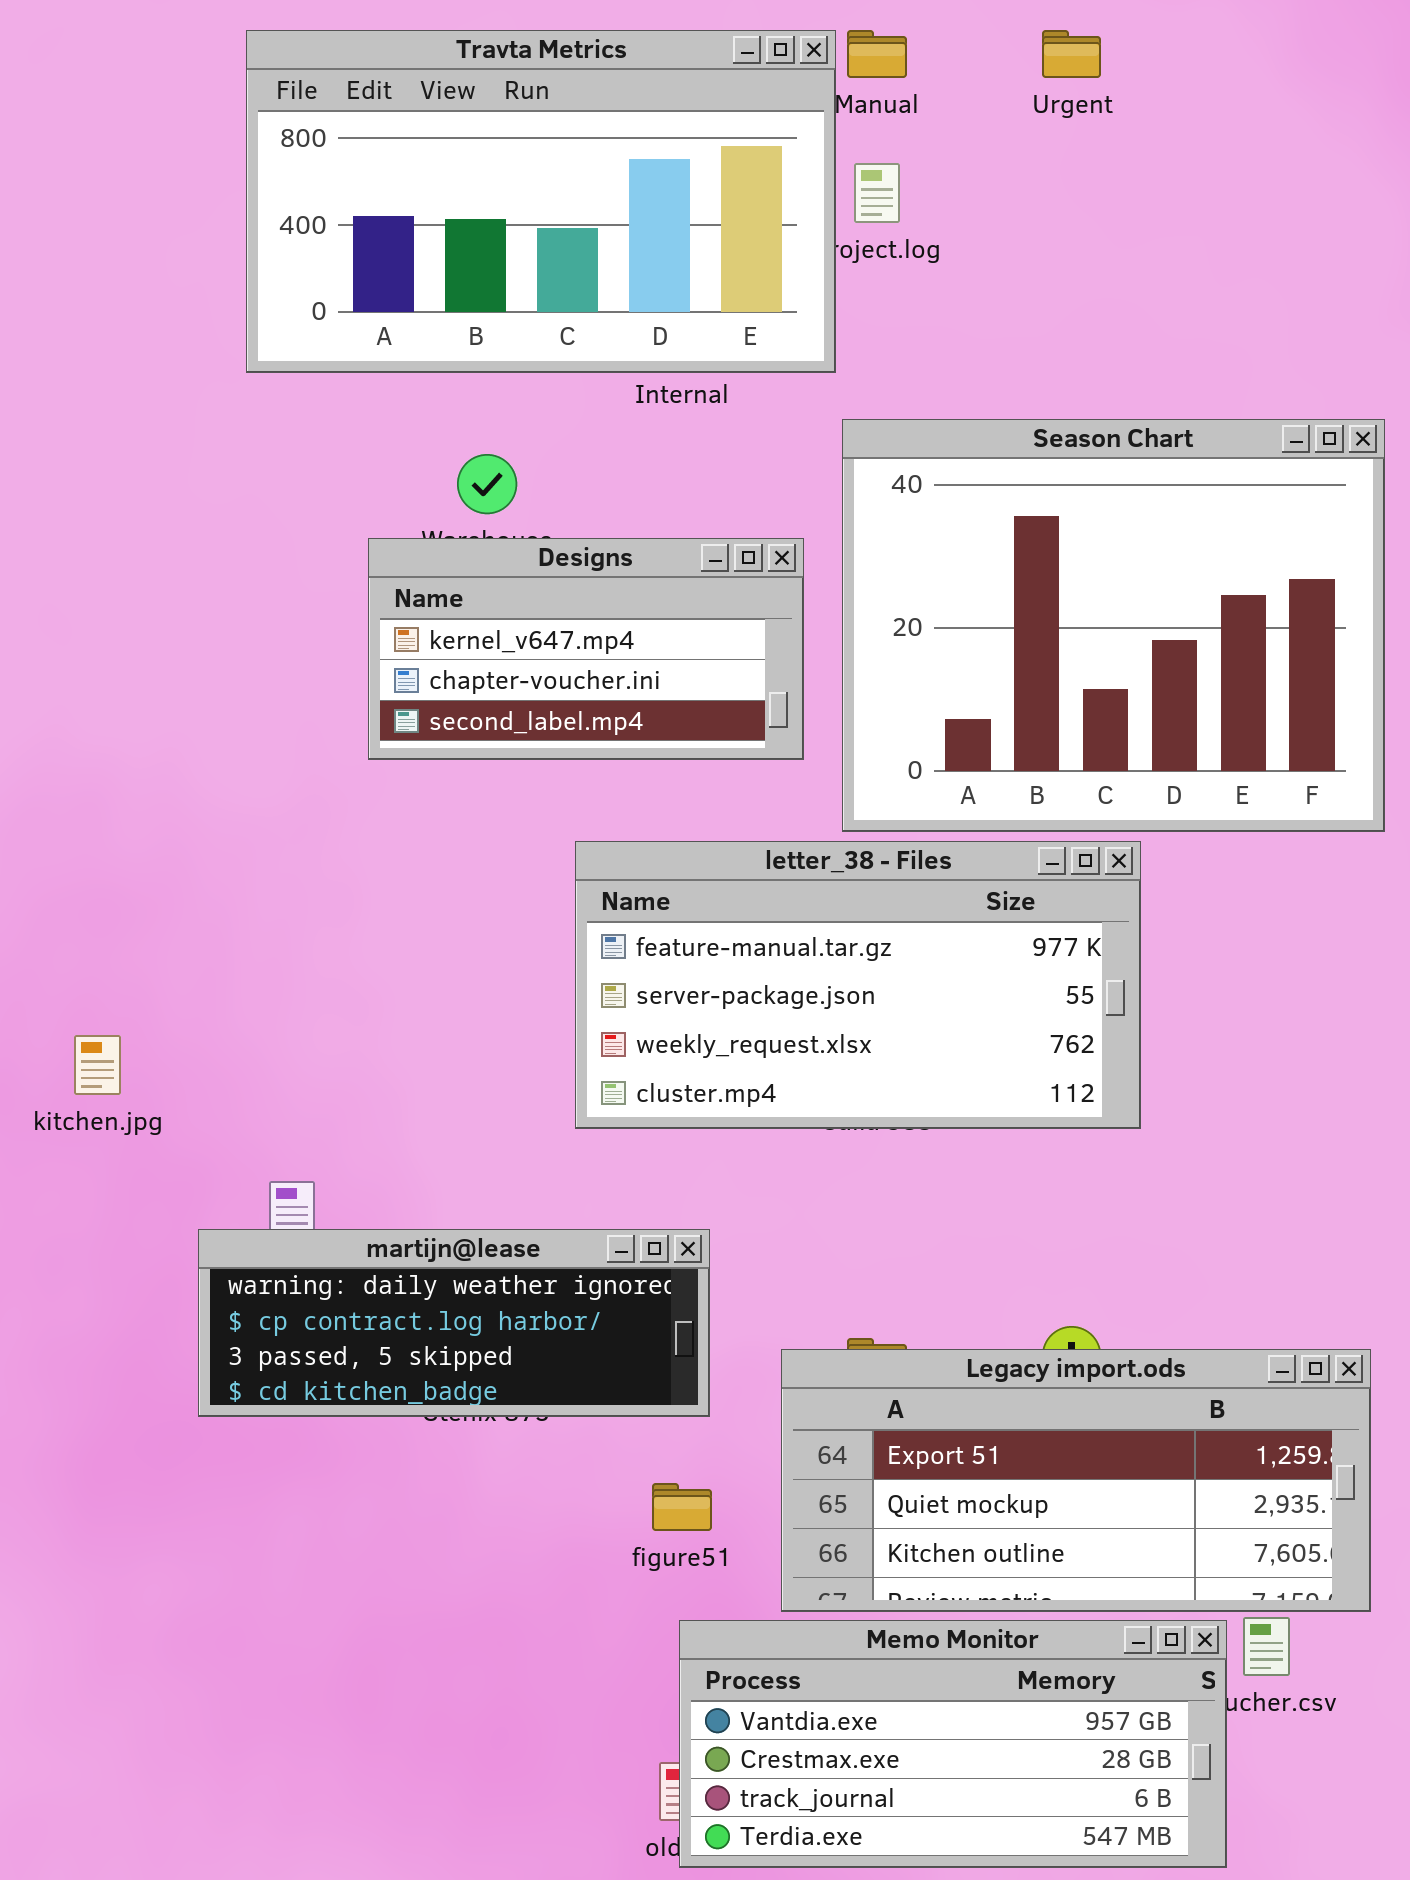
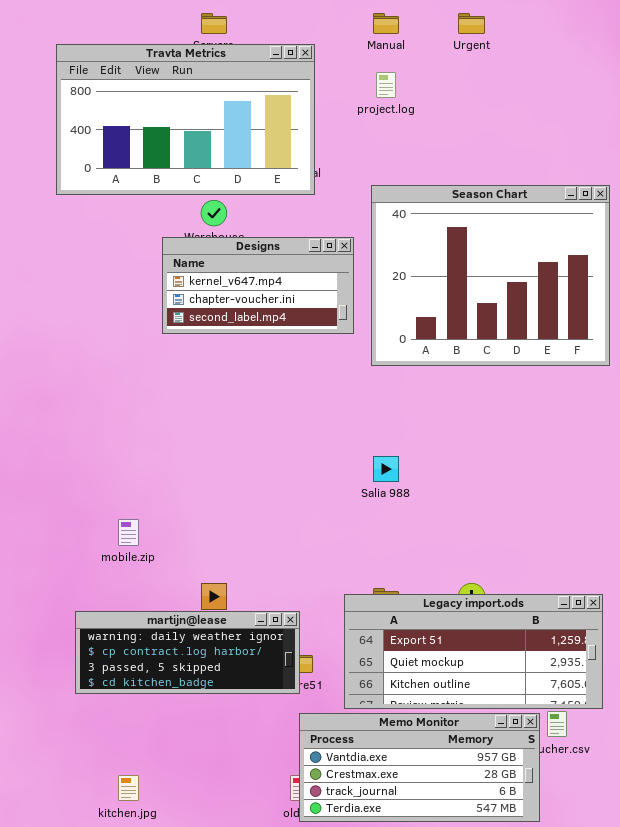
Travta Metrics: [246,30,836,373] -> [56,44,315,195], moved
letter_38 - Files: [575,841,1141,1129] -> none, closed
kitchen.jpg: [74,1035,121,1095] -> [118,775,139,801], moved
martijn@lease: [198,1229,710,1417] -> [75,611,300,694], moved

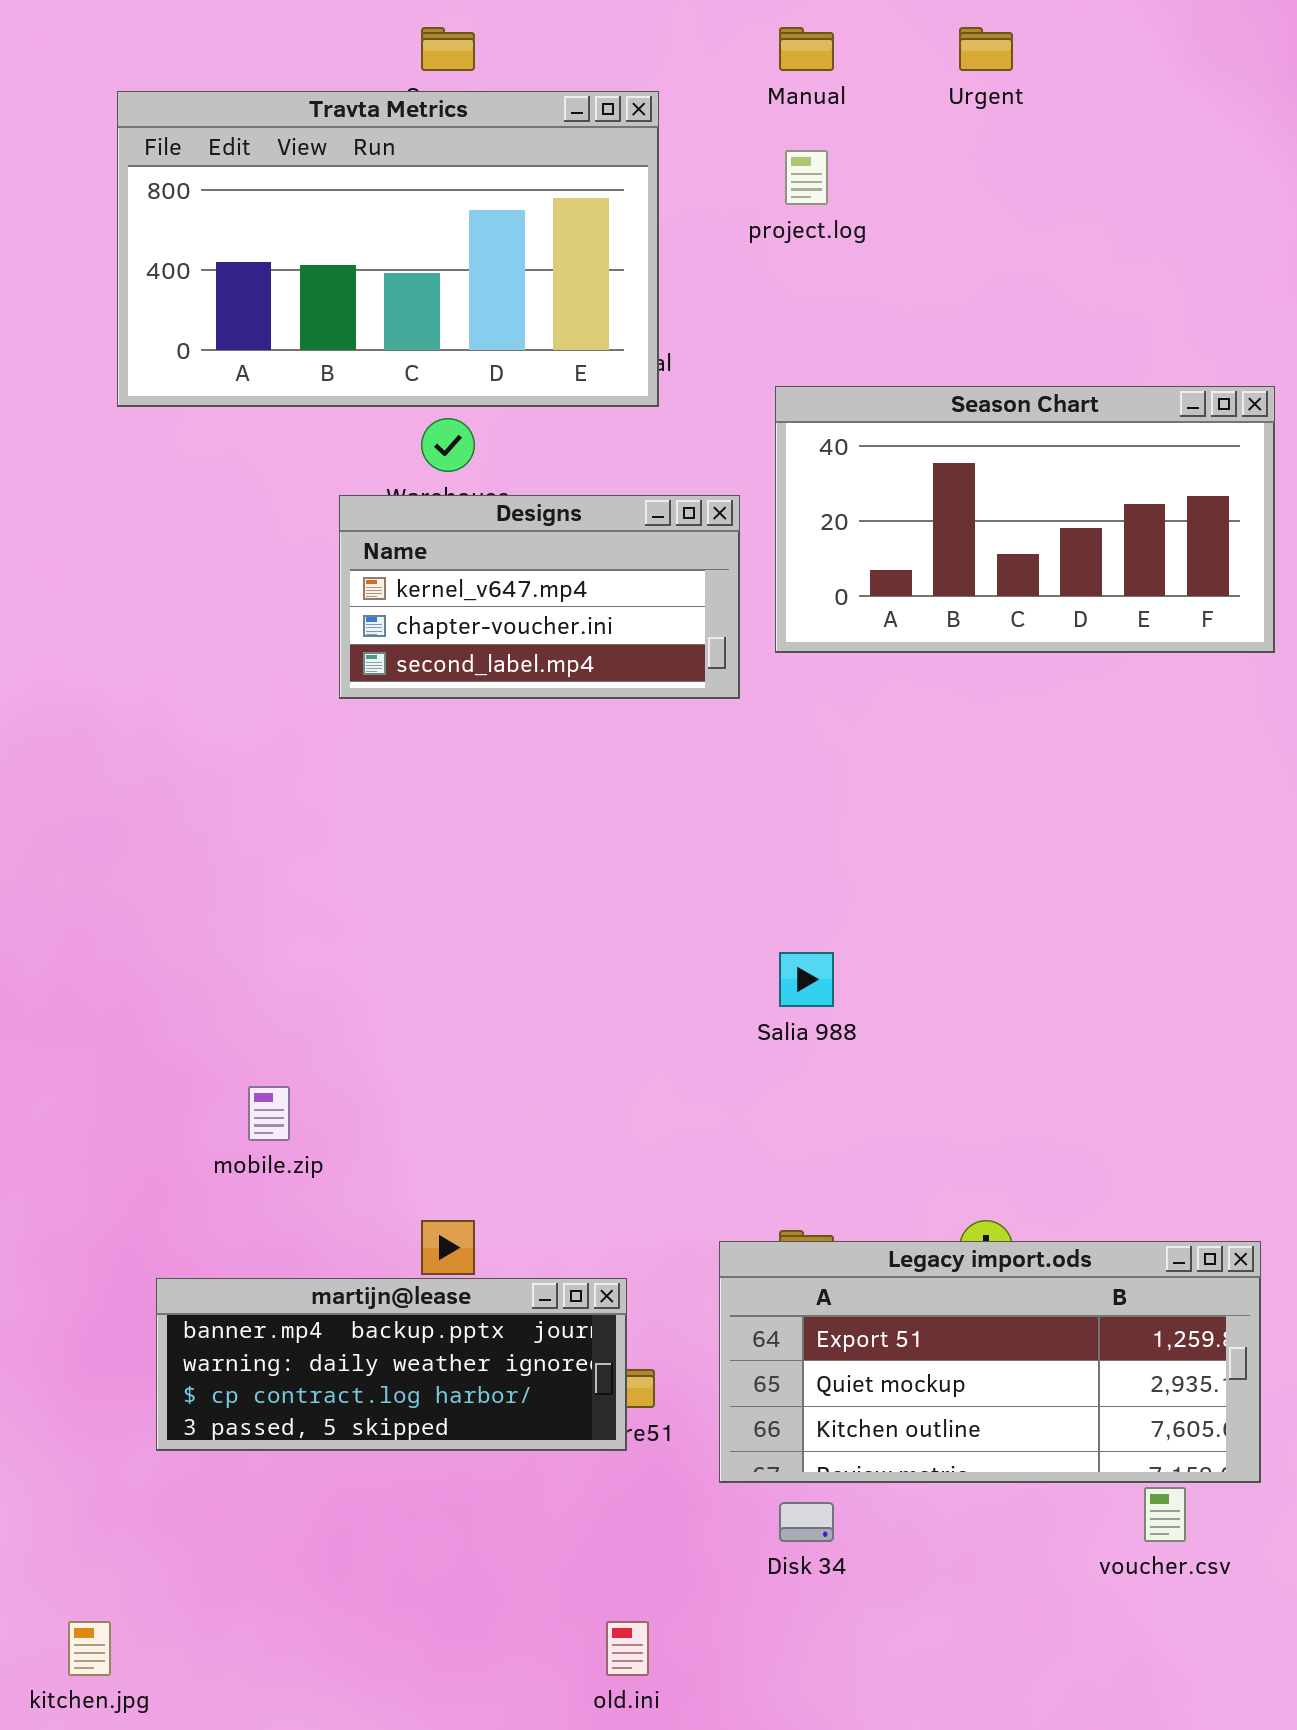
Season Chart: [371,185,610,366] -> [775,386,1275,653], resized
martijn@lease: [75,611,300,694] -> [156,1278,627,1451], scrolled up 1 row
Memo Monitor: [299,713,540,822] -> none, closed
kitchen.jpg: [118,775,139,801] -> [68,1621,111,1676], moved

